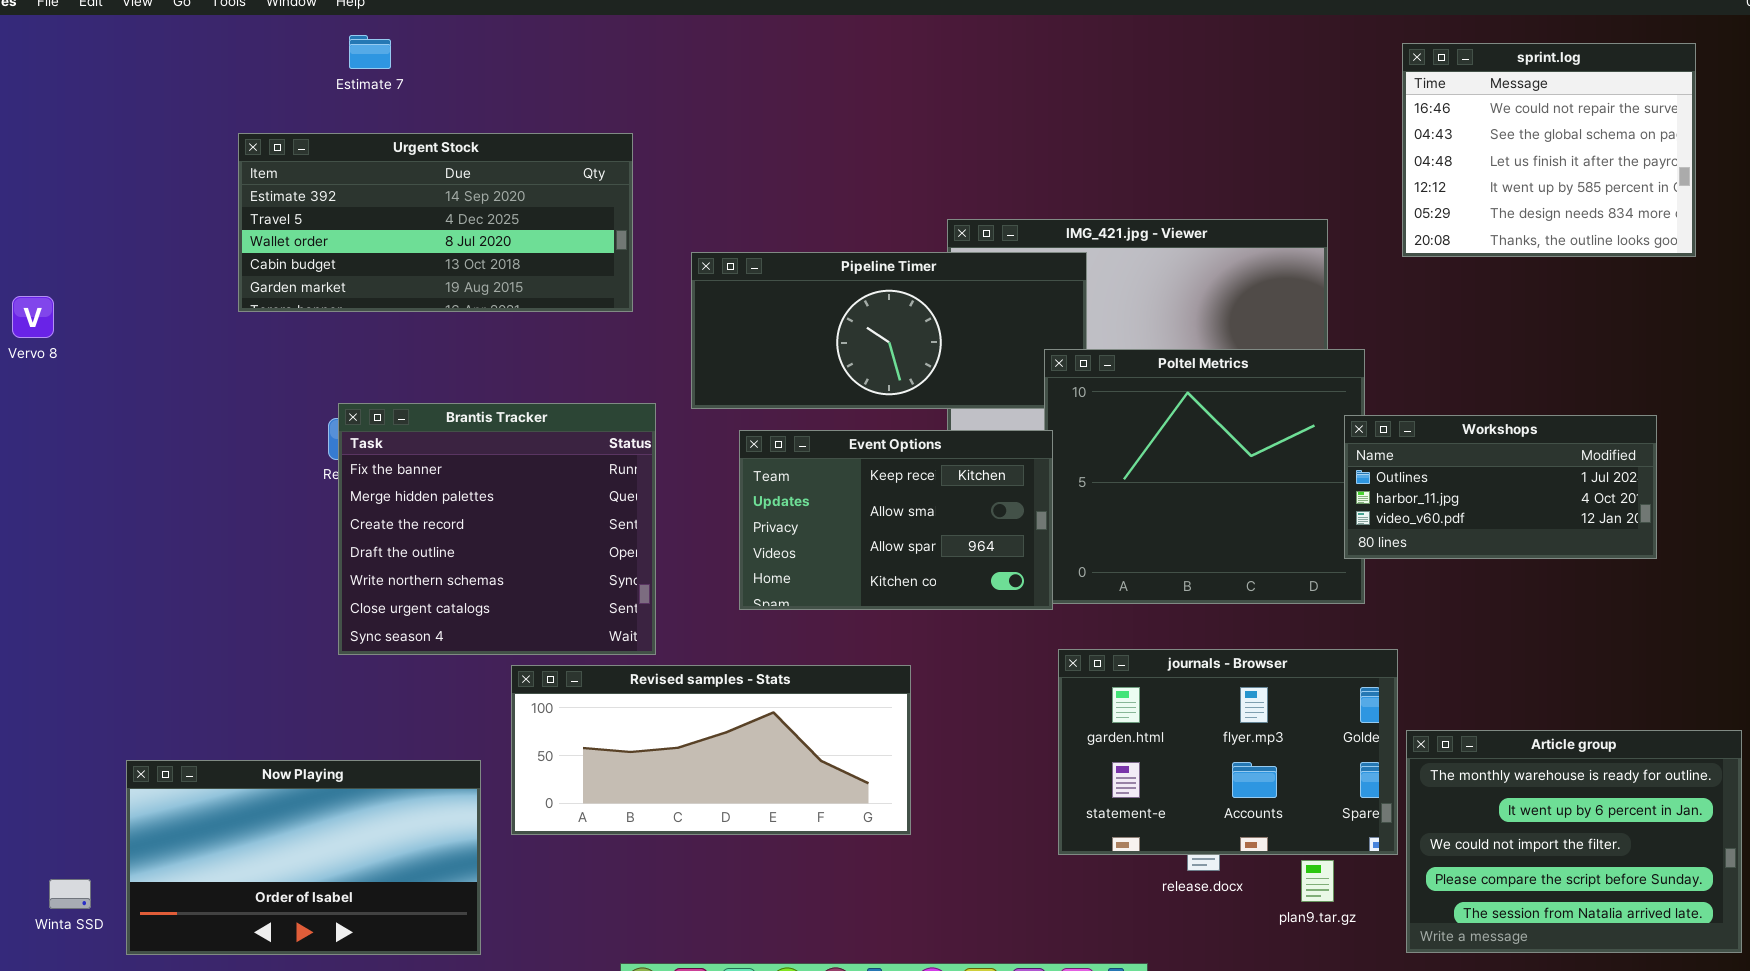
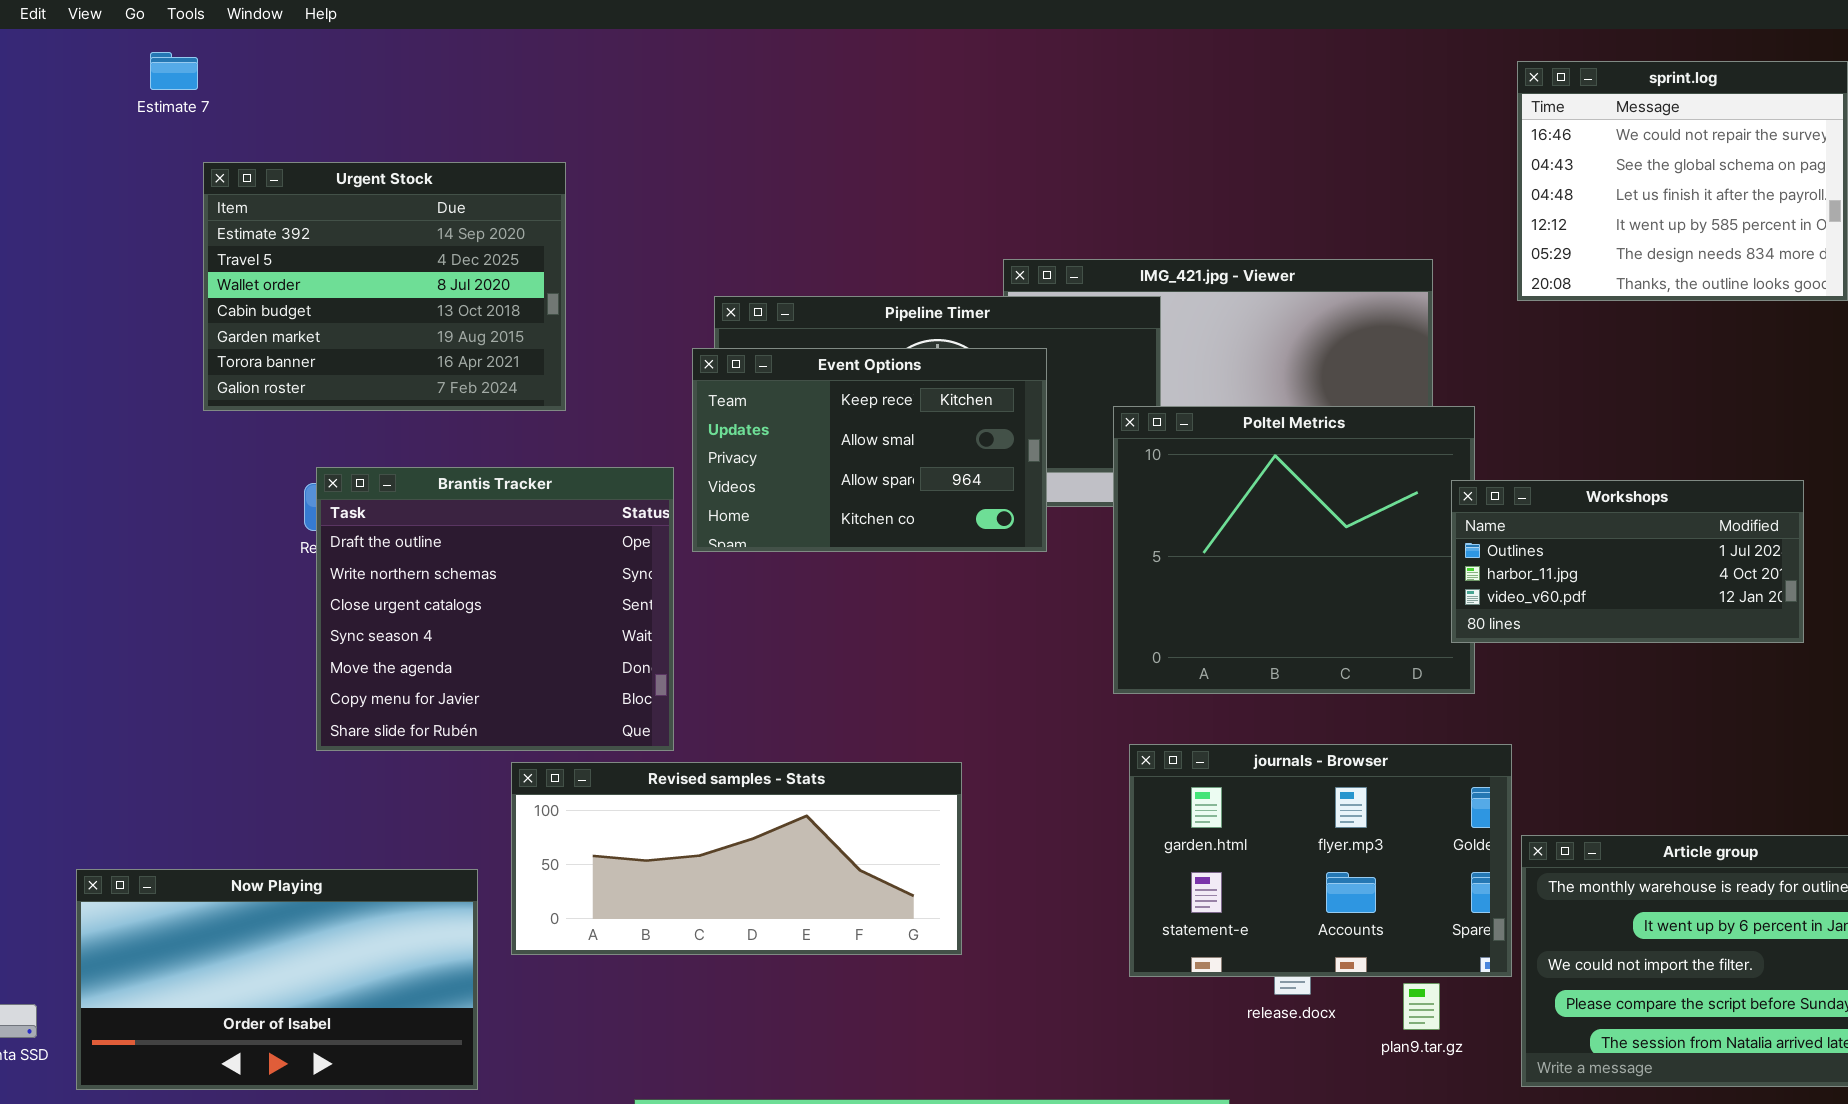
Estimate 7: [349,35,391,69] -> [150,52,198,90], moved
Urgent Stock: [238,133,633,312] -> [203,162,566,411], resized
Brantis Tracker: [338,403,656,655] -> [316,467,674,751], scrolled down 3 rows
Event Options: [739,430,1053,610] -> [692,348,1047,552], moved

